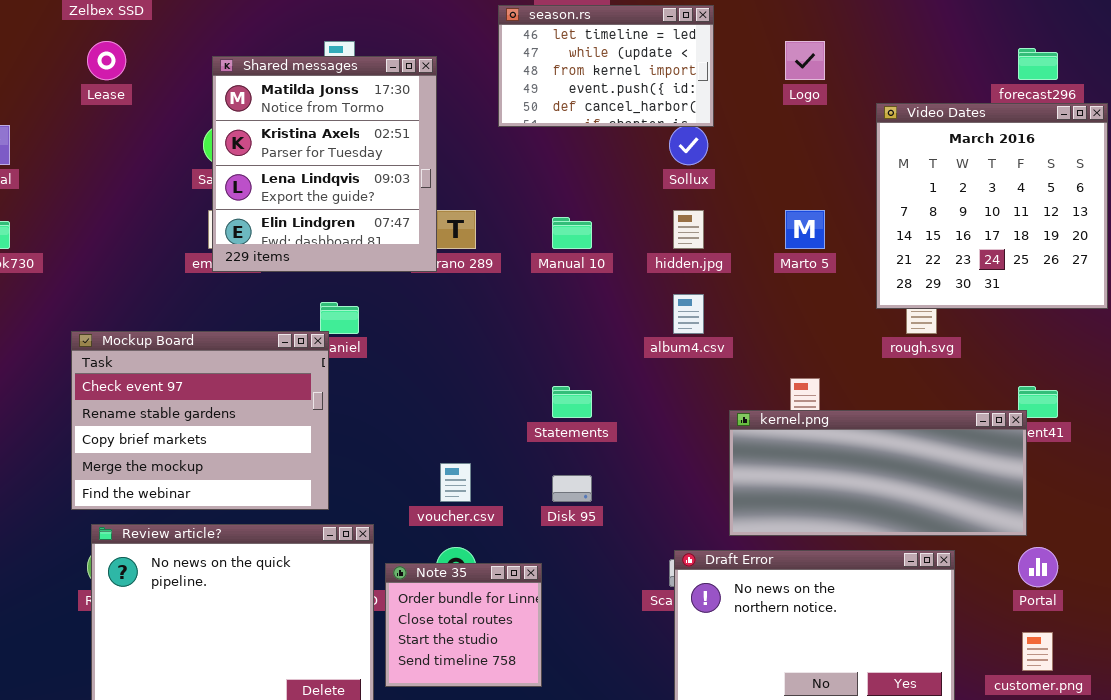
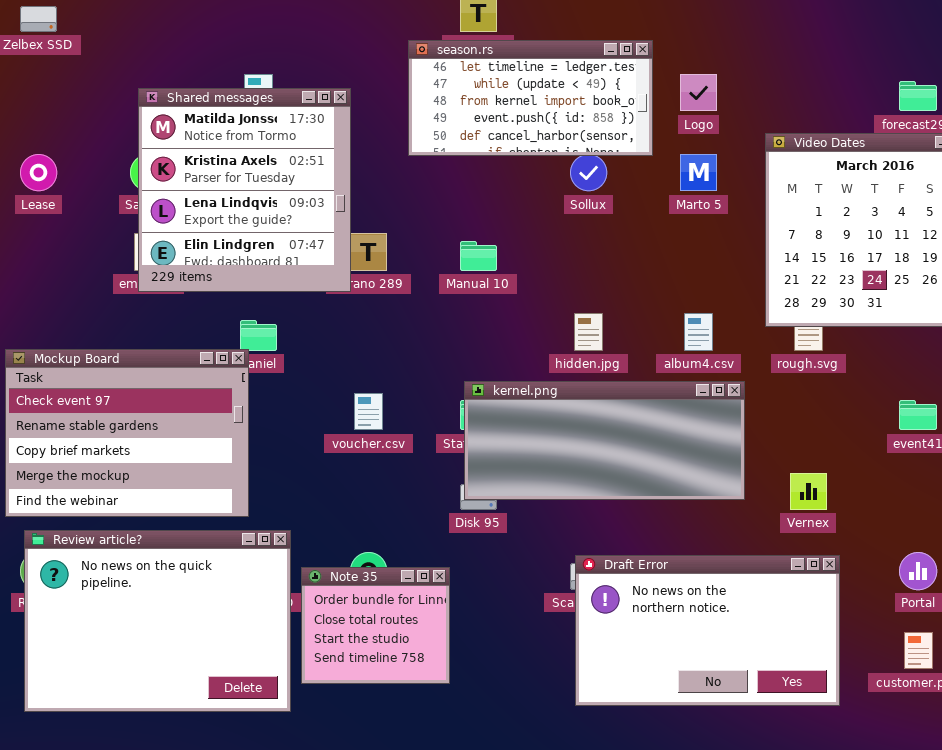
season.rs: [498,5,714,127] -> [408,40,653,156], resized
Lease: [87,41,126,80] -> [20,154,57,191], moved
hidden.jpg: [673,210,704,249] -> [574,313,603,351], moved
Marto 5: [785,210,825,249] -> [680,154,717,191], moved
album4.csv: [673,294,704,334] -> [684,313,713,351], moved
kernel.png: [729,410,1027,536] -> [464,381,745,500], moved
voucher.csv: [440,463,471,502] -> [354,393,383,430], moved

